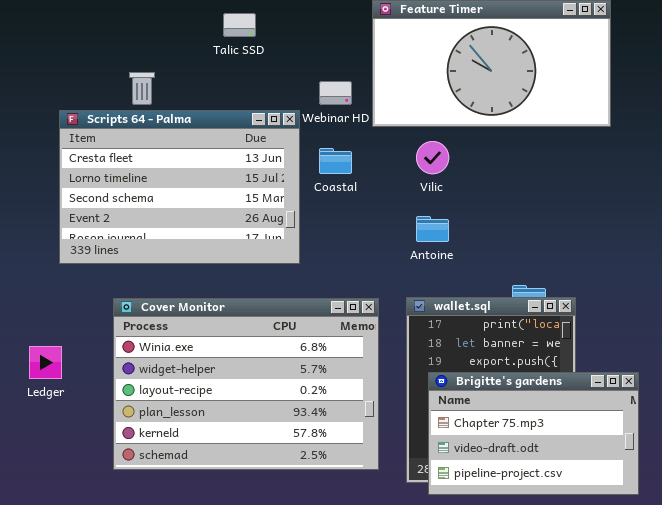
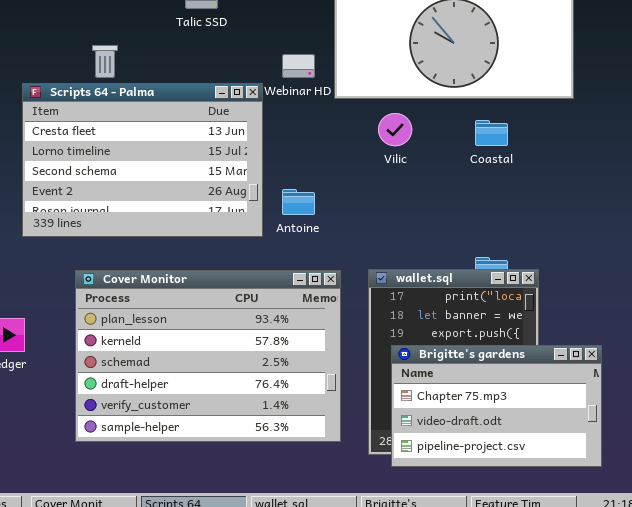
Coastal: [319,148,352,174] -> [475,120,508,146], moved
Antoine: [416,216,449,242] -> [282,189,315,215], moved
Cover Monitor: [113,298,379,470] -> [75,270,341,442], scrolled down 3 rows

